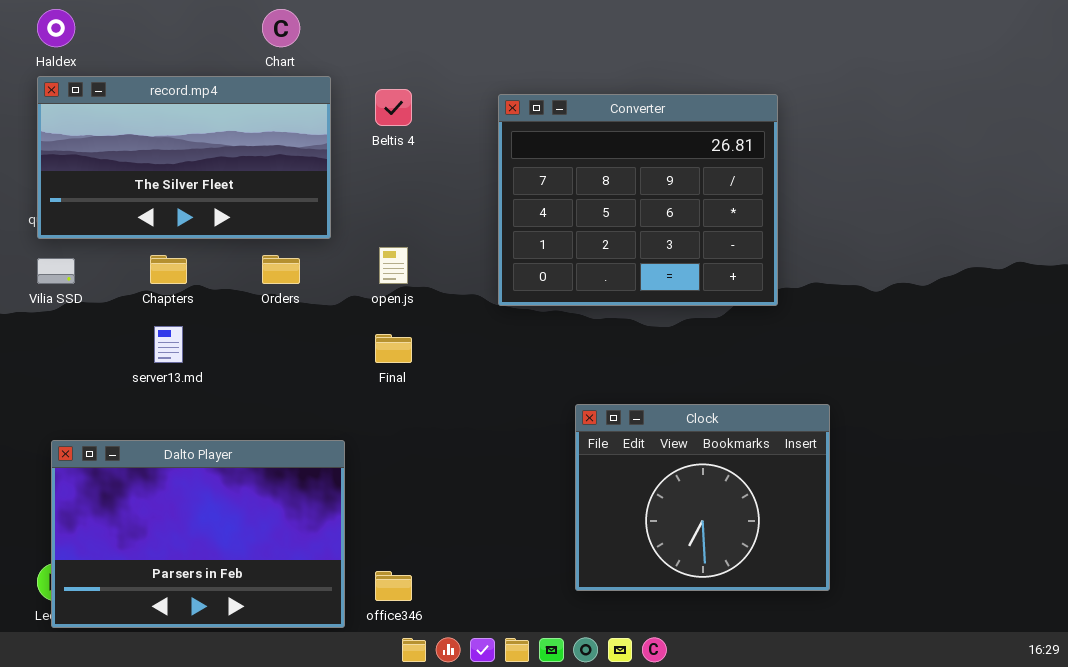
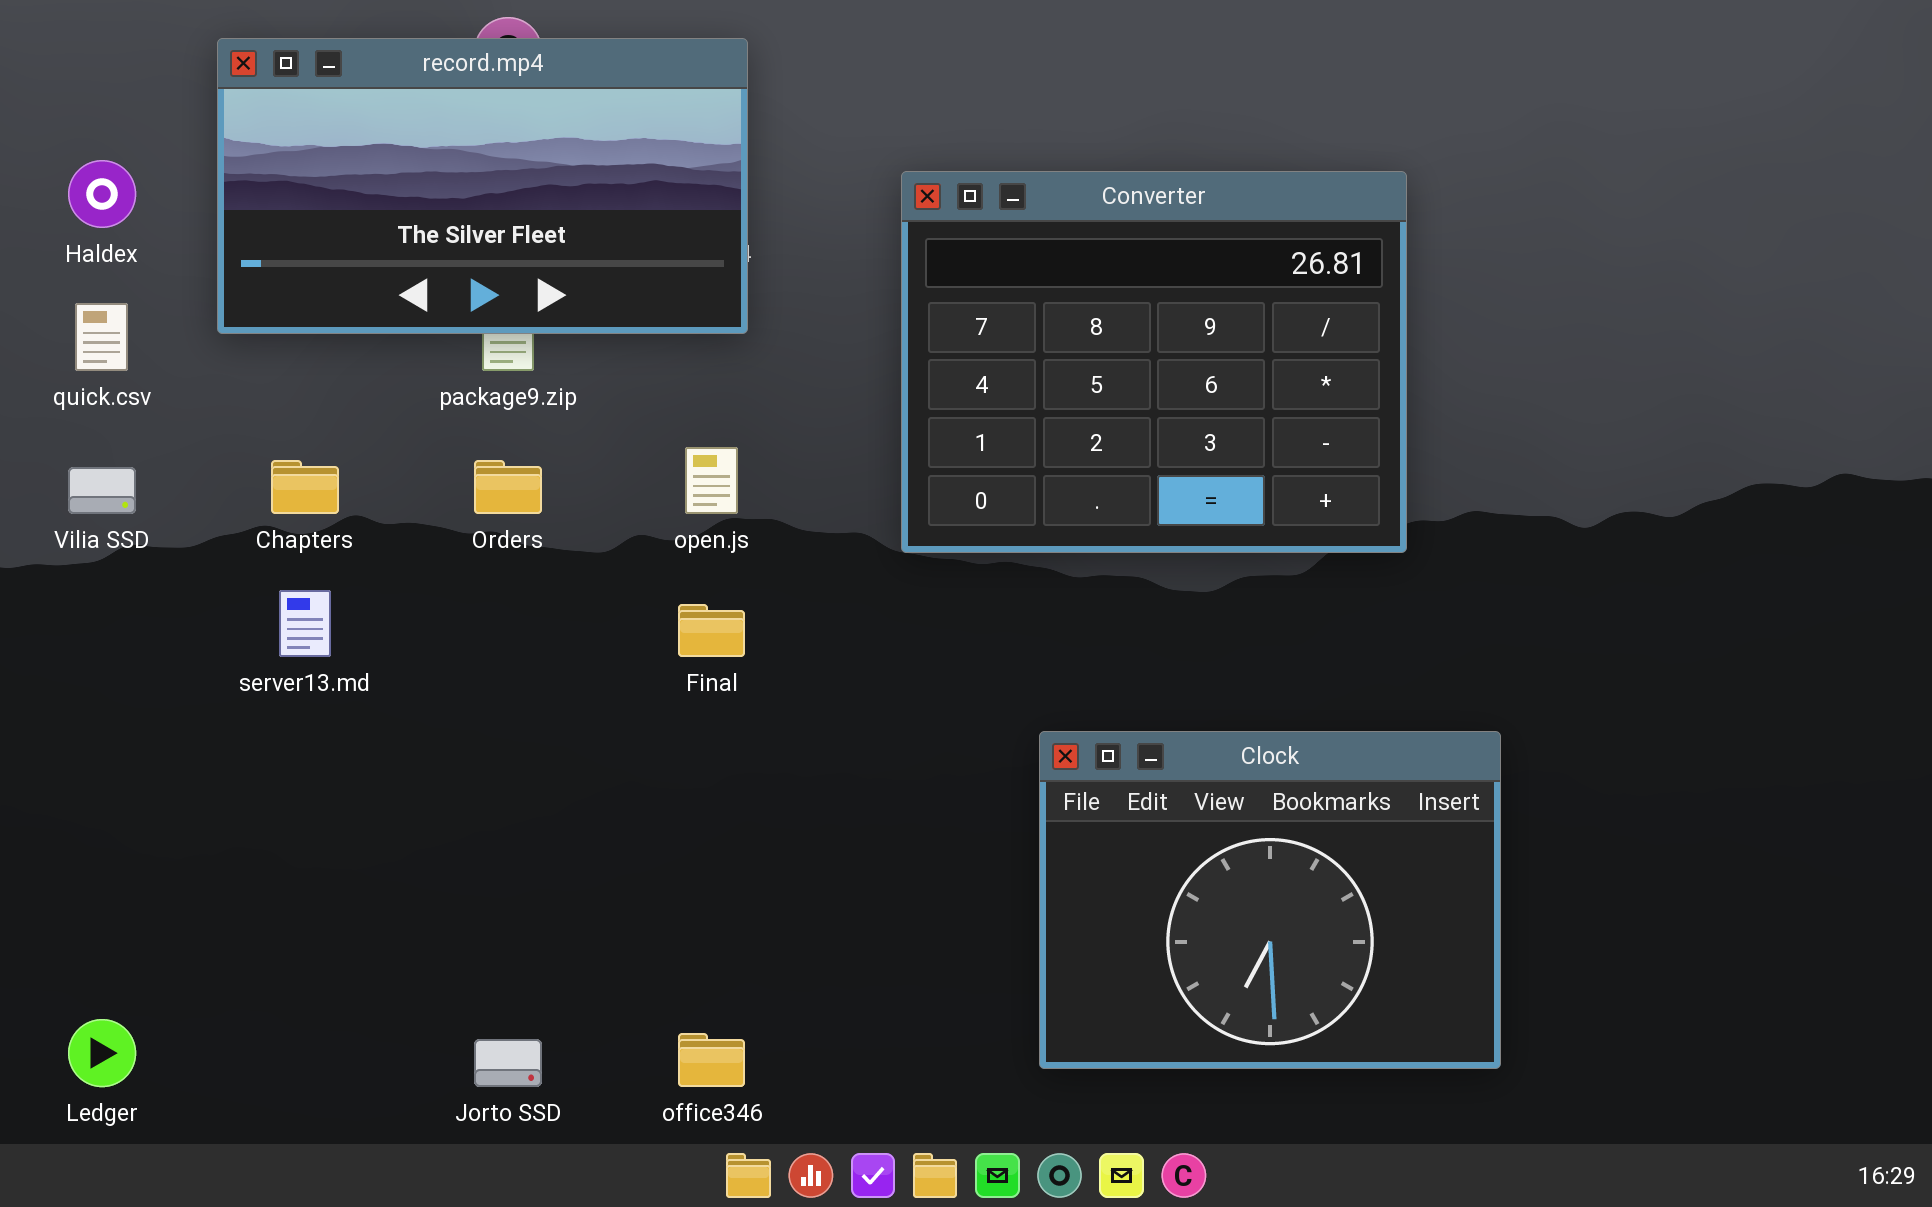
Haldex: [37,9,75,47] -> [68,160,136,228], moved
record.mp4: [37,76,331,239] -> [217,38,748,334], moved
Dalto Player: [51,440,345,628] -> none, closed

